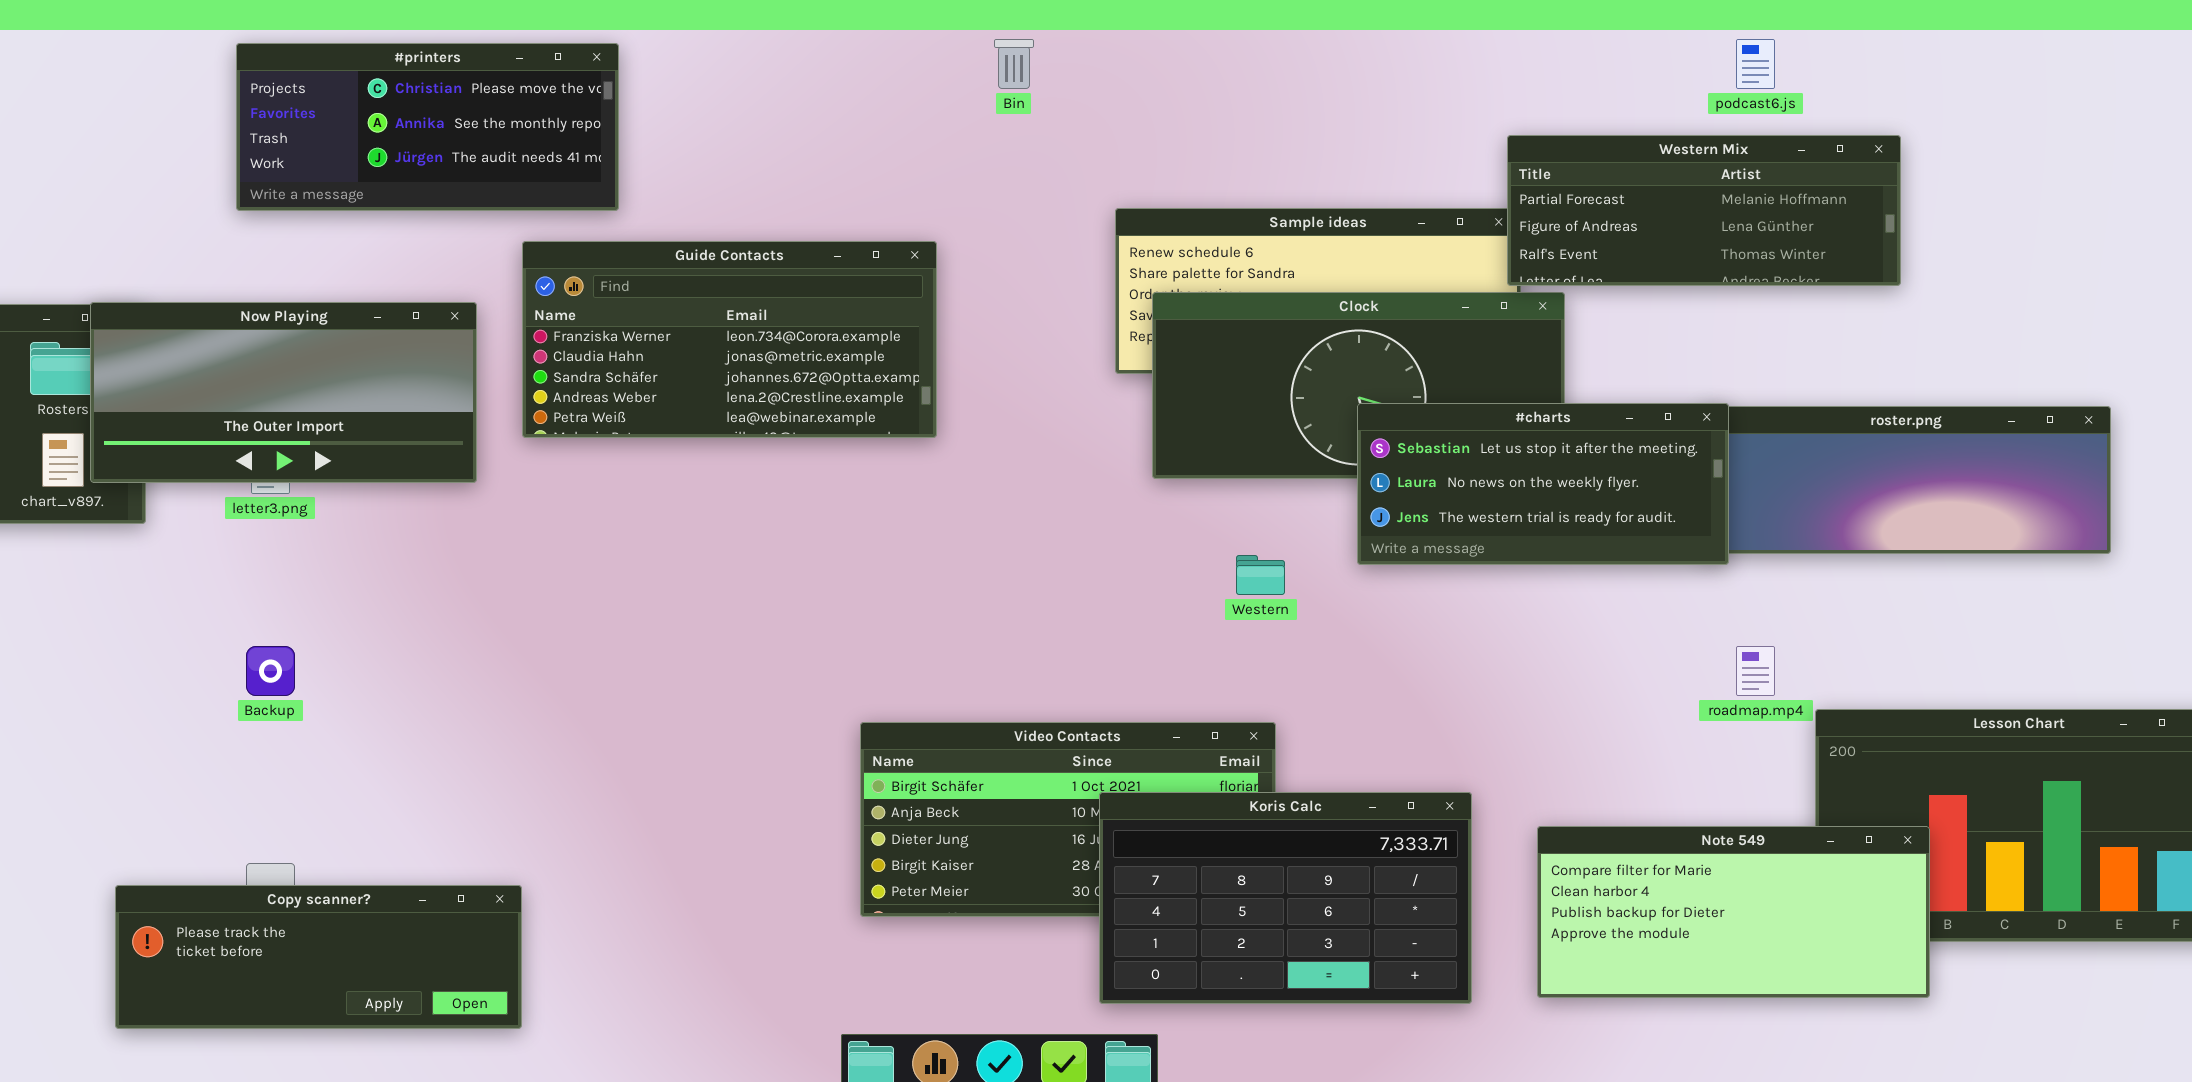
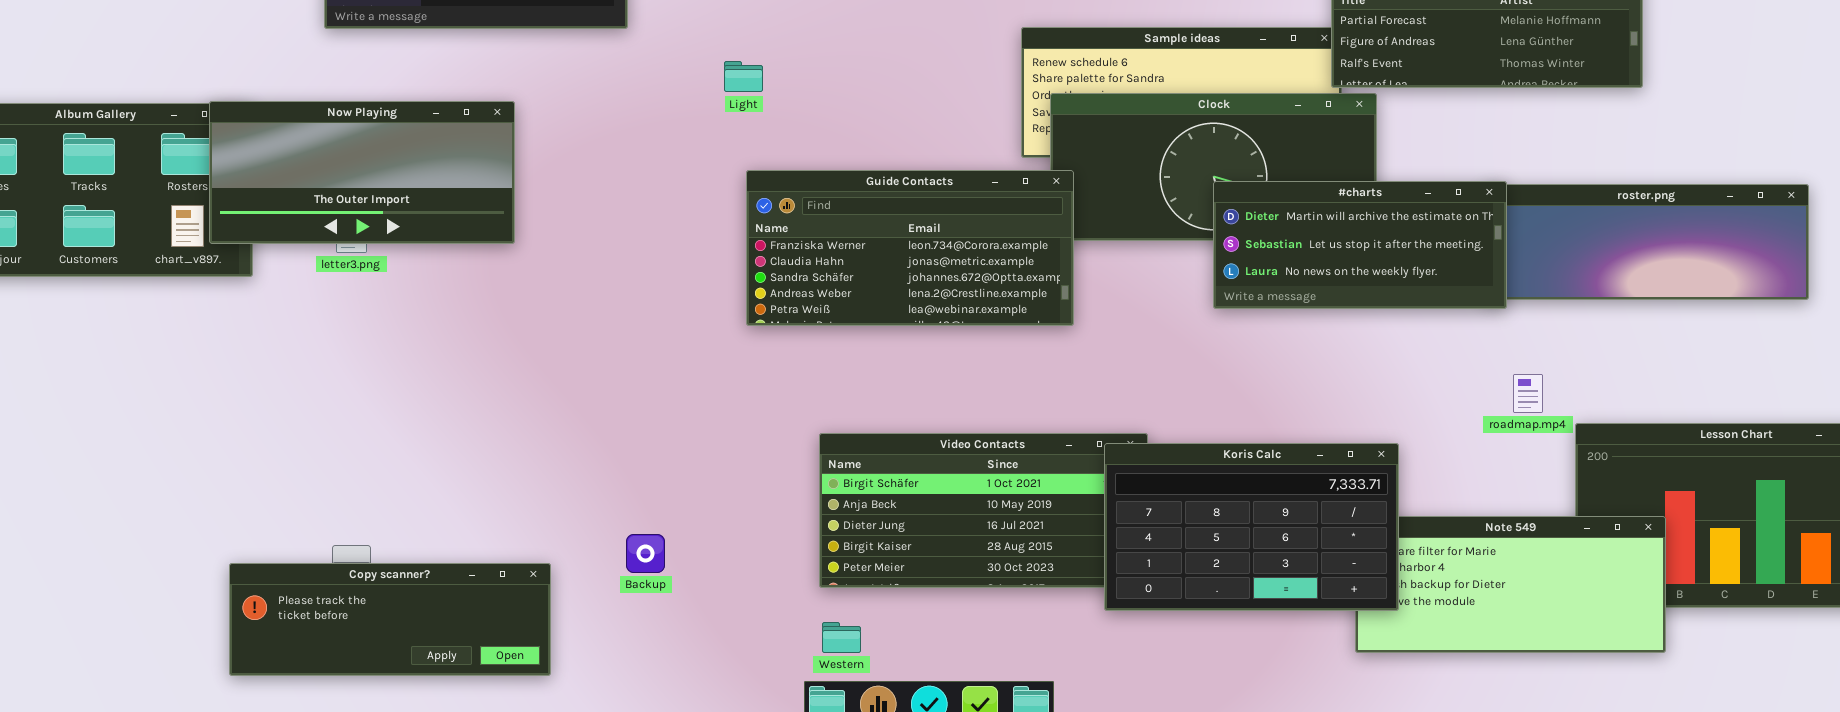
Guide Contacts: [522,241,937,438] -> [746,170,1074,326], moved
#charts: [1357,403,1729,565] -> [1213,181,1507,309], scrolled up 1 row
Western: [1236,555,1285,595] -> [822,622,861,653], moved
Backup: [246,646,295,696] -> [626,534,665,573], moved
Koris Calc: [1099,792,1472,1004] -> [1104,443,1399,611], moved

